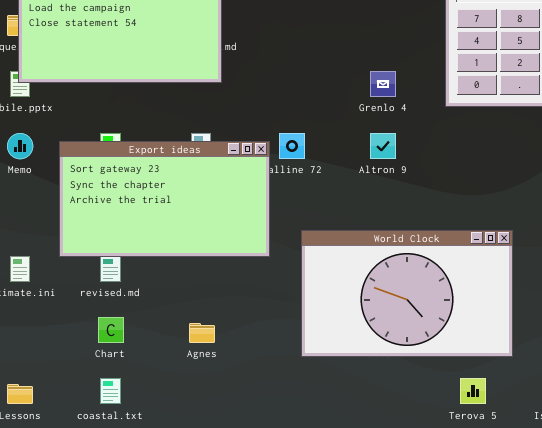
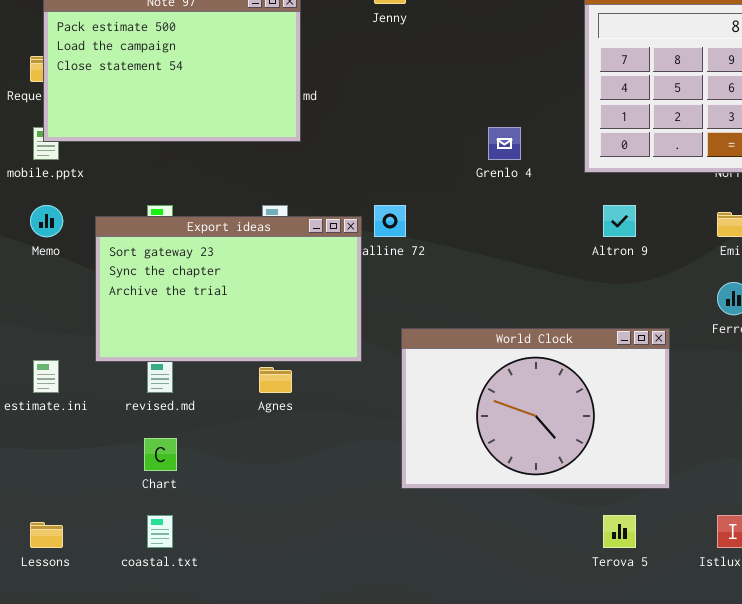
Altron 9: [370,133,396,159] -> [603,205,636,237], moved
Agnes: [189,323,215,343] -> [259,367,292,393], moved

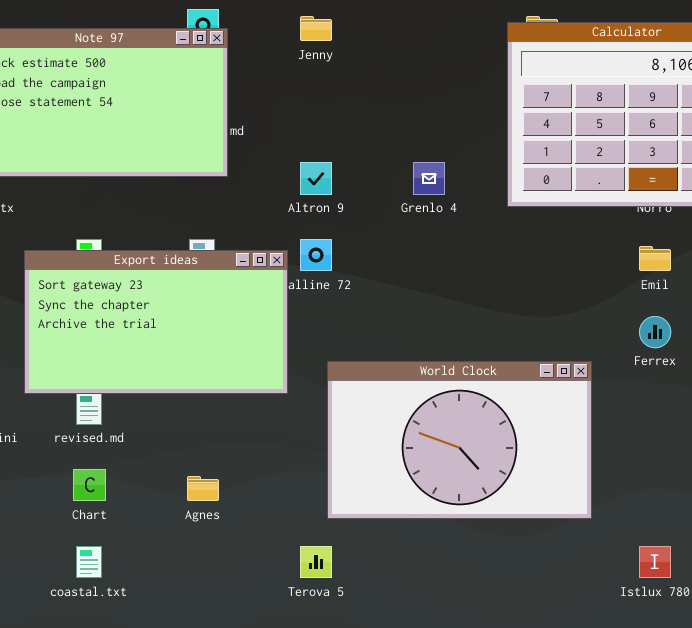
Altron 9: [603,205,636,237] -> [300,162,332,195], moved
Agnes: [259,367,292,393] -> [187,476,219,501], moved
Terova 5: [603,515,636,548] -> [300,546,332,578], moved

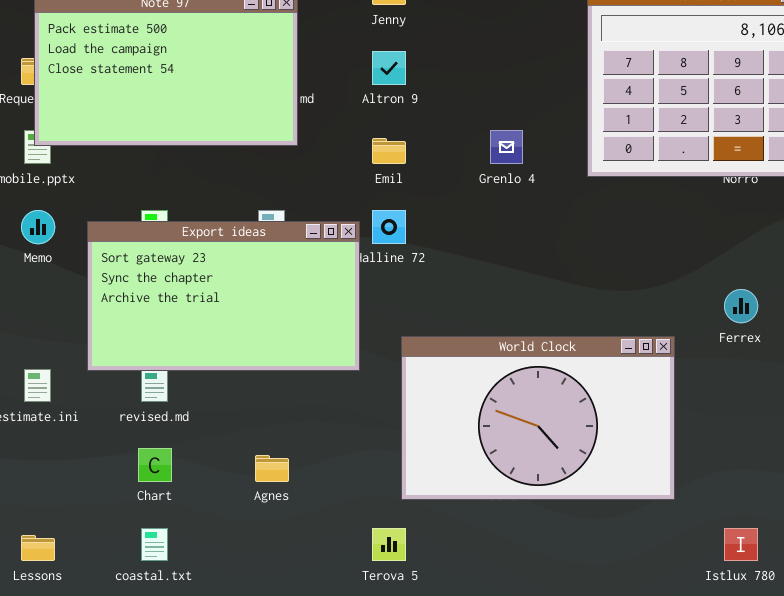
Altron 9: [300,162,332,195] -> [372,51,406,85], moved
Emil: [639,246,671,271] -> [372,138,406,164], moved

